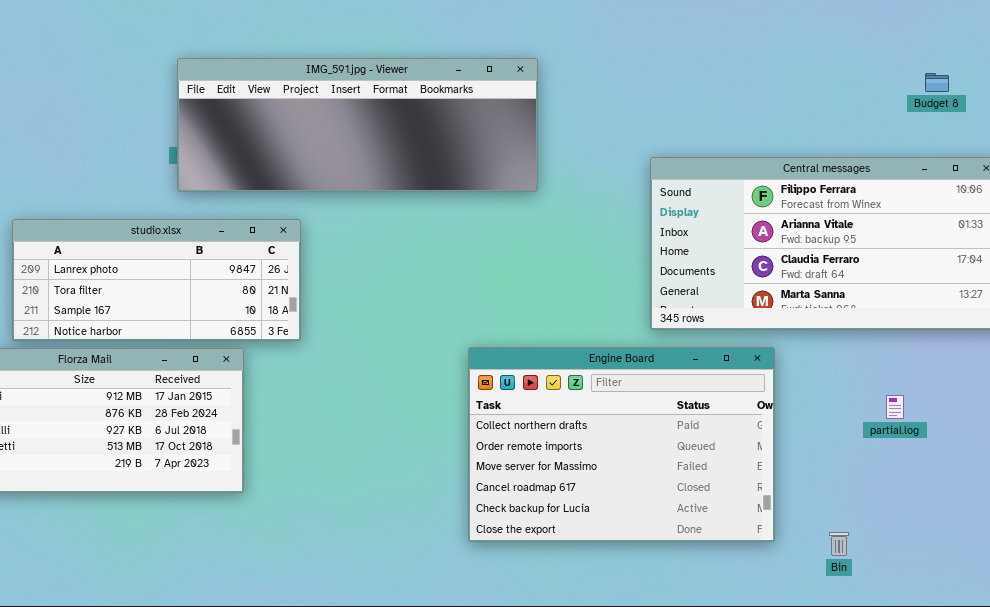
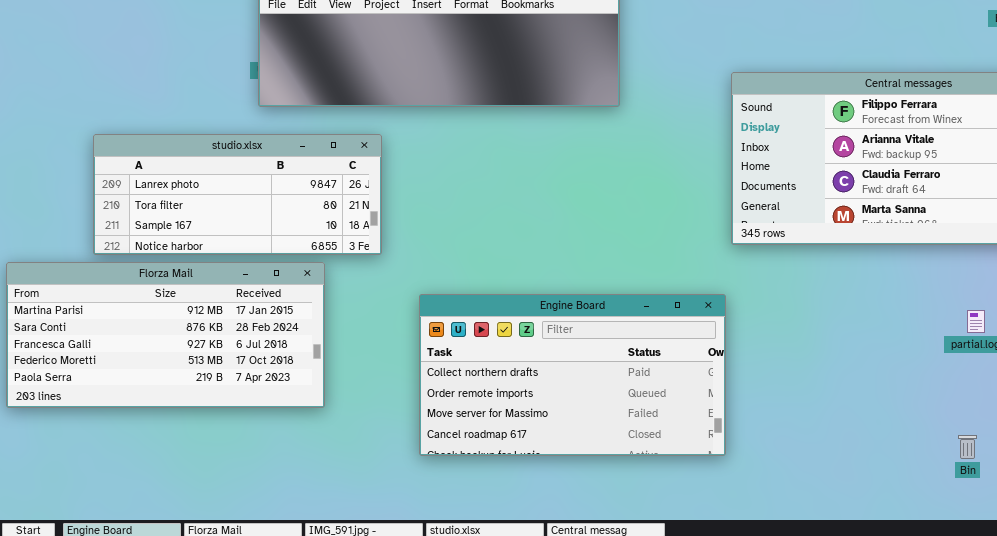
Engine Board: [468,347,775,542] -> [419,294,726,456], moved, resized
Bin: [829,532,849,556] -> [958,435,977,459], moved

